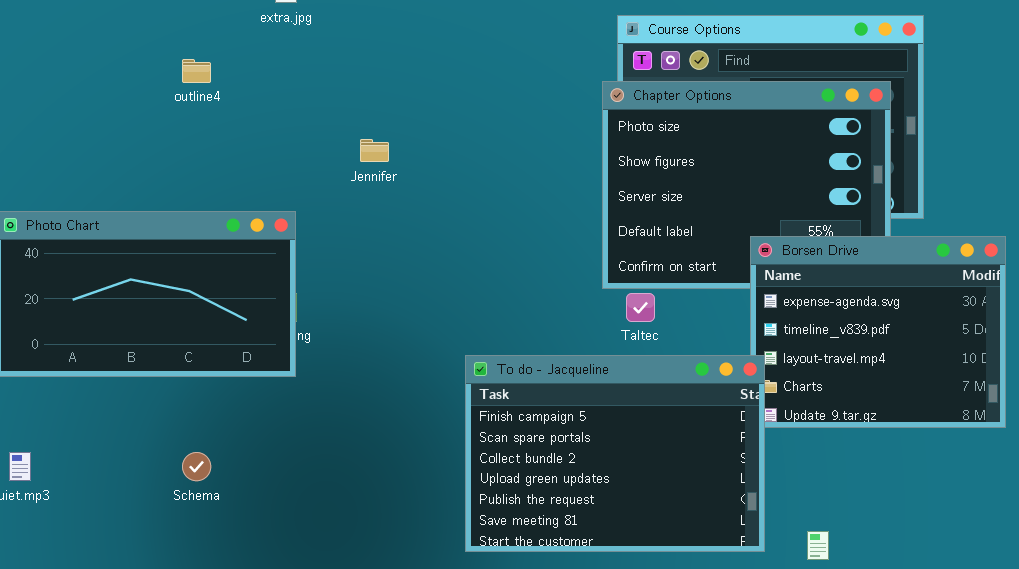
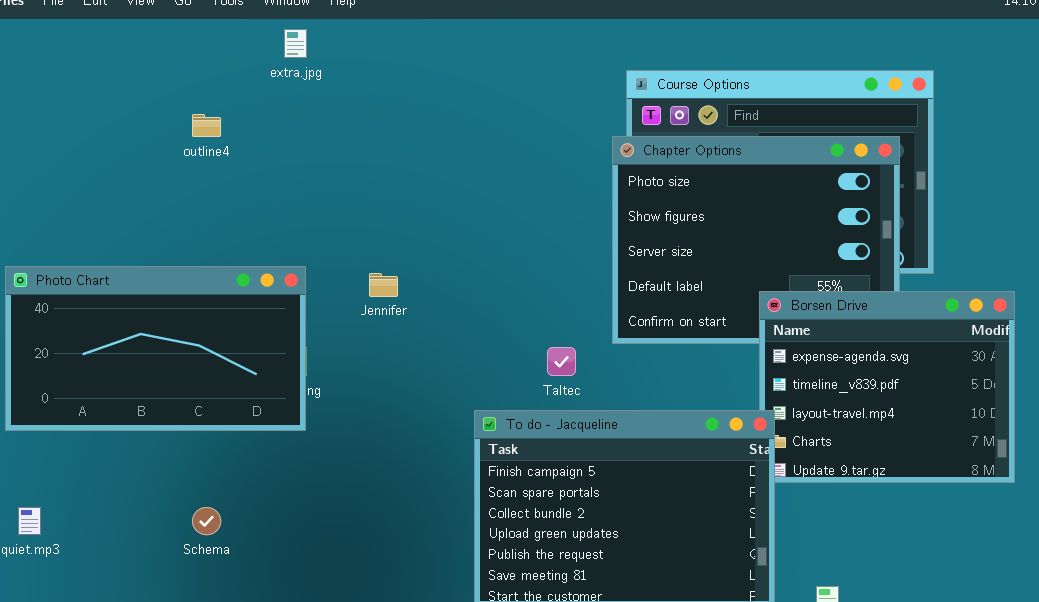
Jennifer: [360,139,389,162] -> [369,273,398,297], moved
Taltec: [626,293,655,322] -> [547,347,576,376], moved

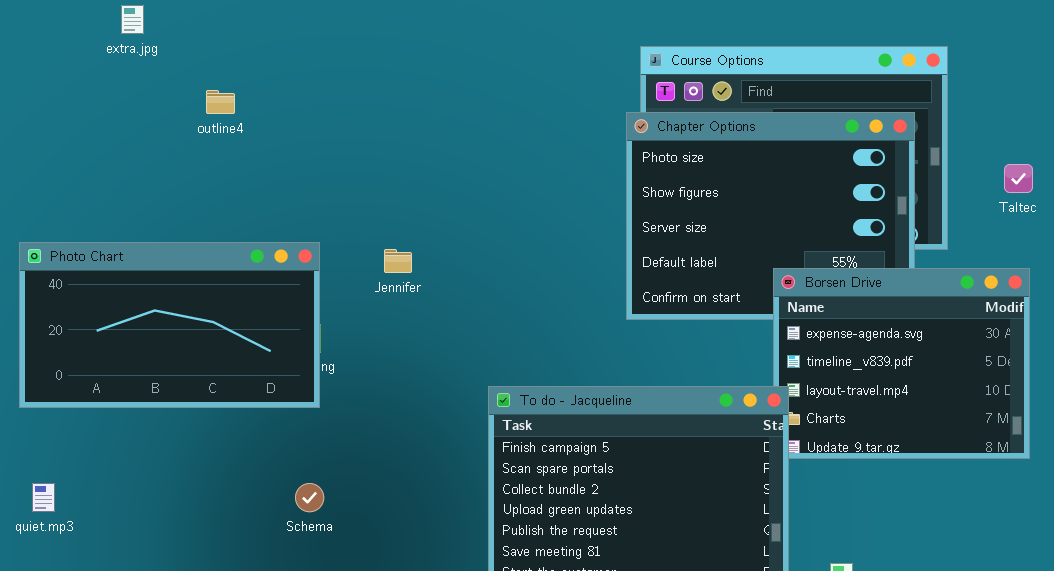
extra.jpg: [284,29,307,58] -> [121,5,144,34], moved
Taltec: [547,347,576,376] -> [1004,164,1033,193], moved
Schema: [192,507,221,535] -> [295,483,324,512], moved

